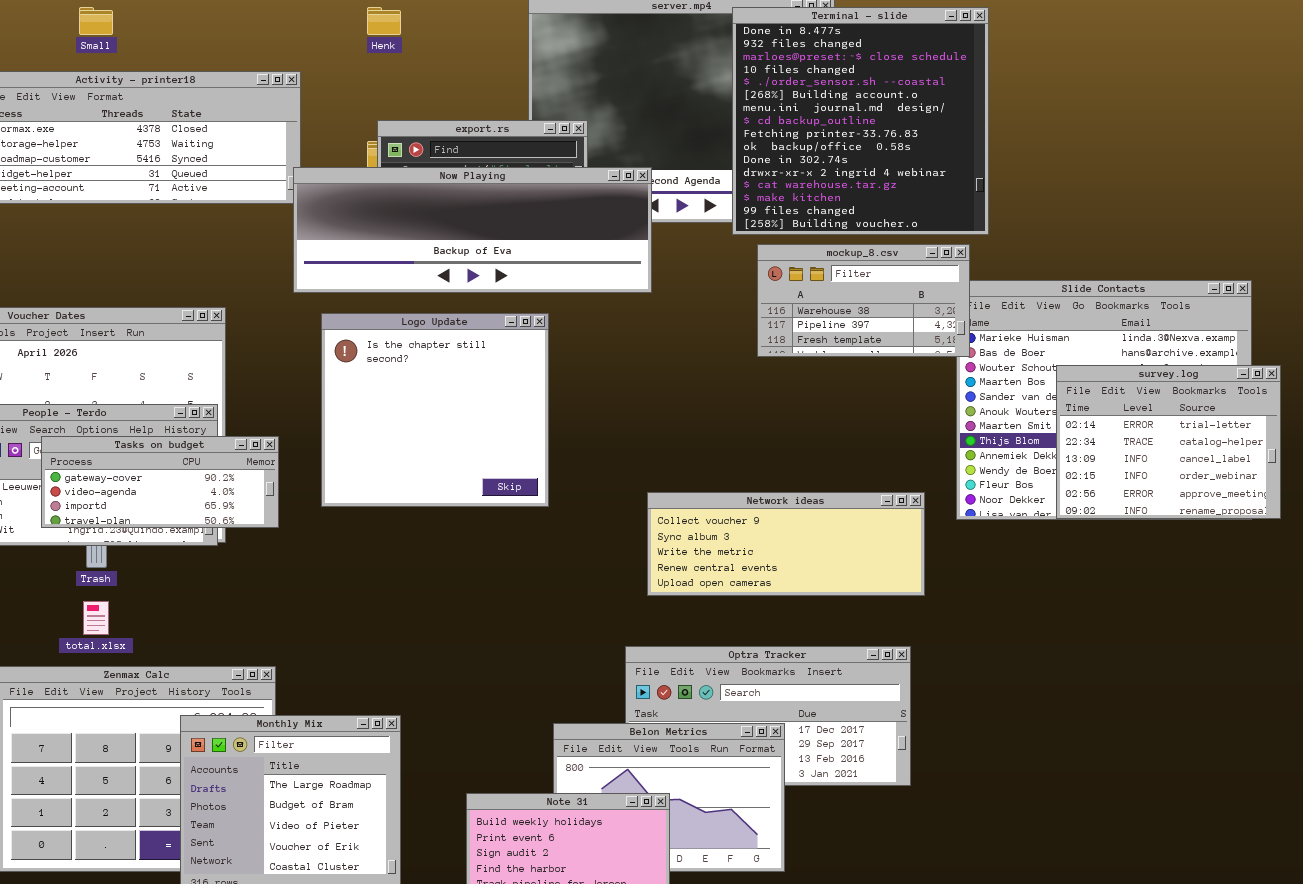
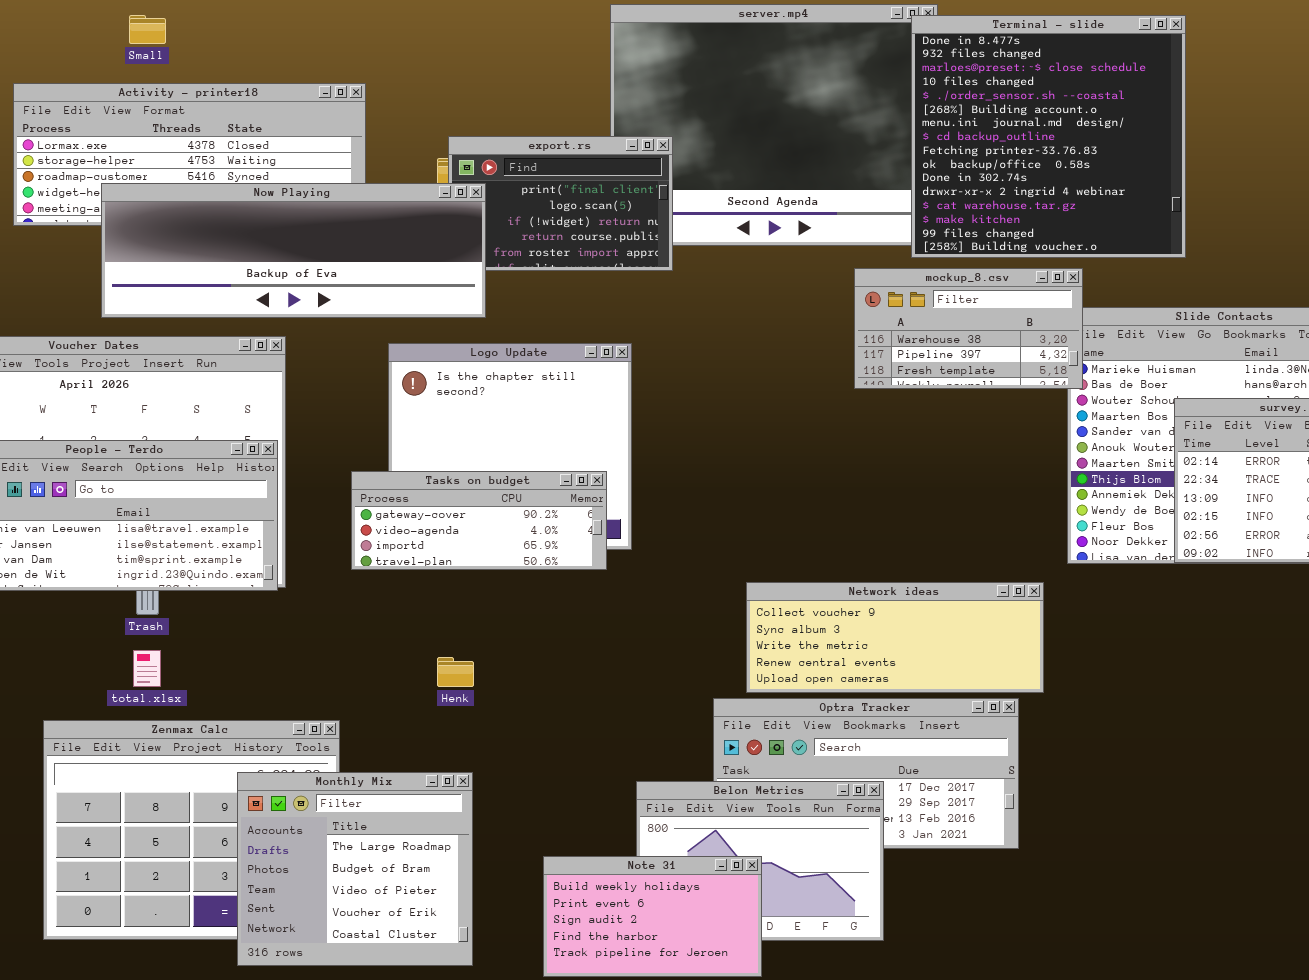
Henk: [367,7,401,35] -> [437,657,474,687], moved
Terminal - slide: [732,7,989,235] -> [911,15,1186,258], moved
Now Playing: [293,167,652,293] -> [101,183,486,318], moved
Tasks on budget: [41,436,279,528] -> [351,471,607,570], moved
Network ideas: [647,492,925,596] -> [746,582,1044,693], moved

